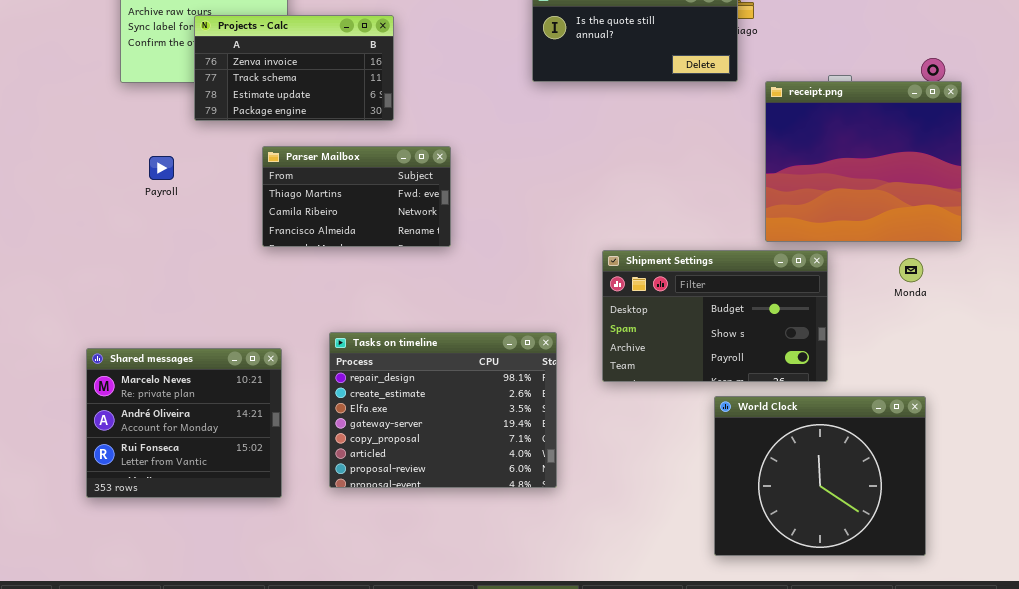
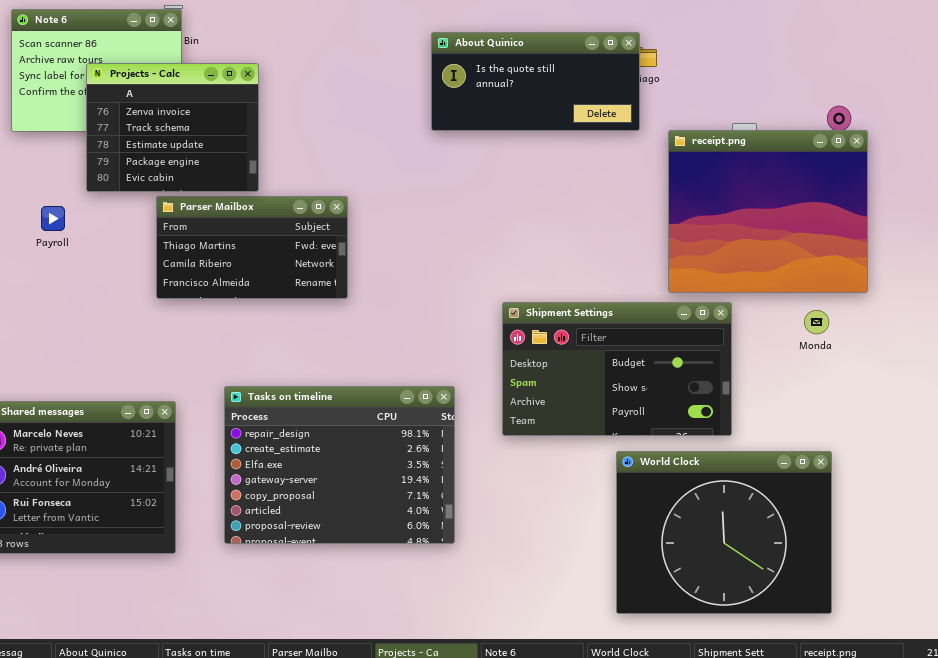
Projects - Calc: [194,15,394,121] -> [86,63,259,192], resized

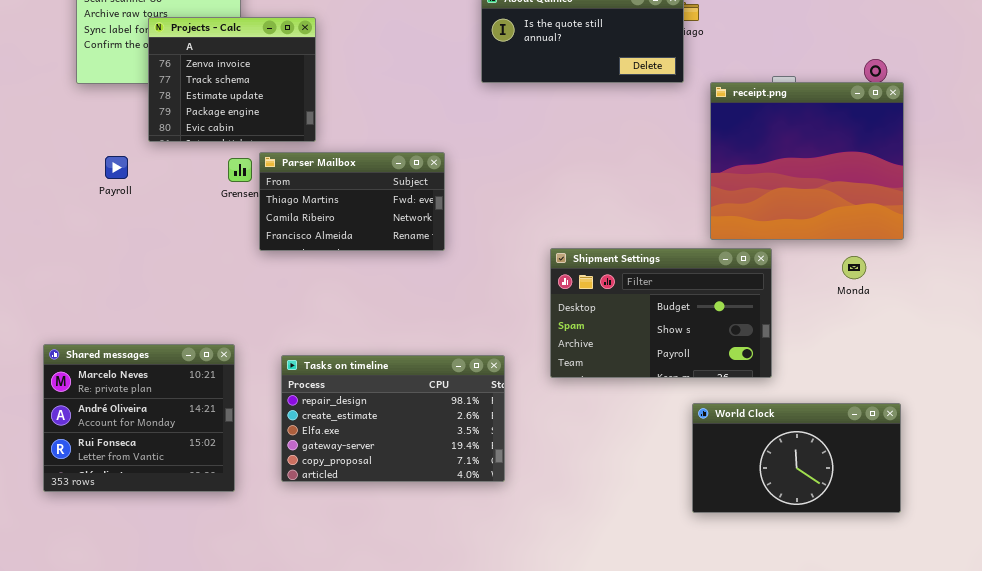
Parser Mailbox: [156,196,348,299] -> [259,152,445,251], moved
Tasks on timeline: [224,386,455,544] -> [281,355,505,482], resized
World Clock: [616,451,832,614] -> [692,403,901,513], moved, resized

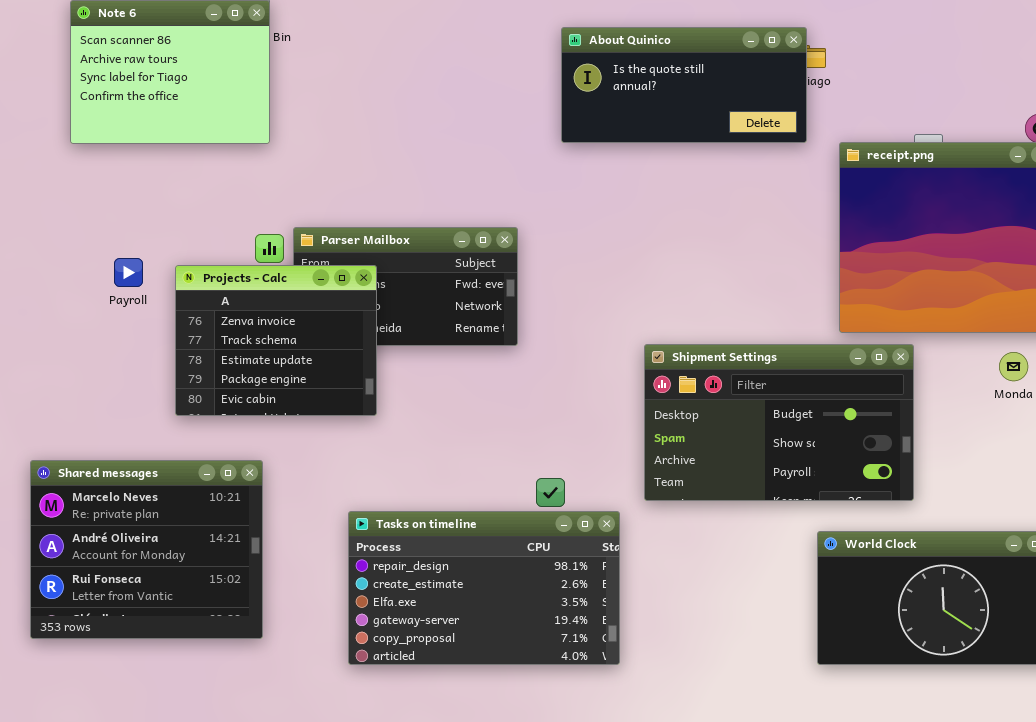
Projects - Calc: [148,17,316,142] -> [175,265,377,416], moved
Payroll: [105,156,128,179] -> [114,258,143,287], moved
Tasks on timeline: [281,355,505,482] -> [348,511,620,665], moved

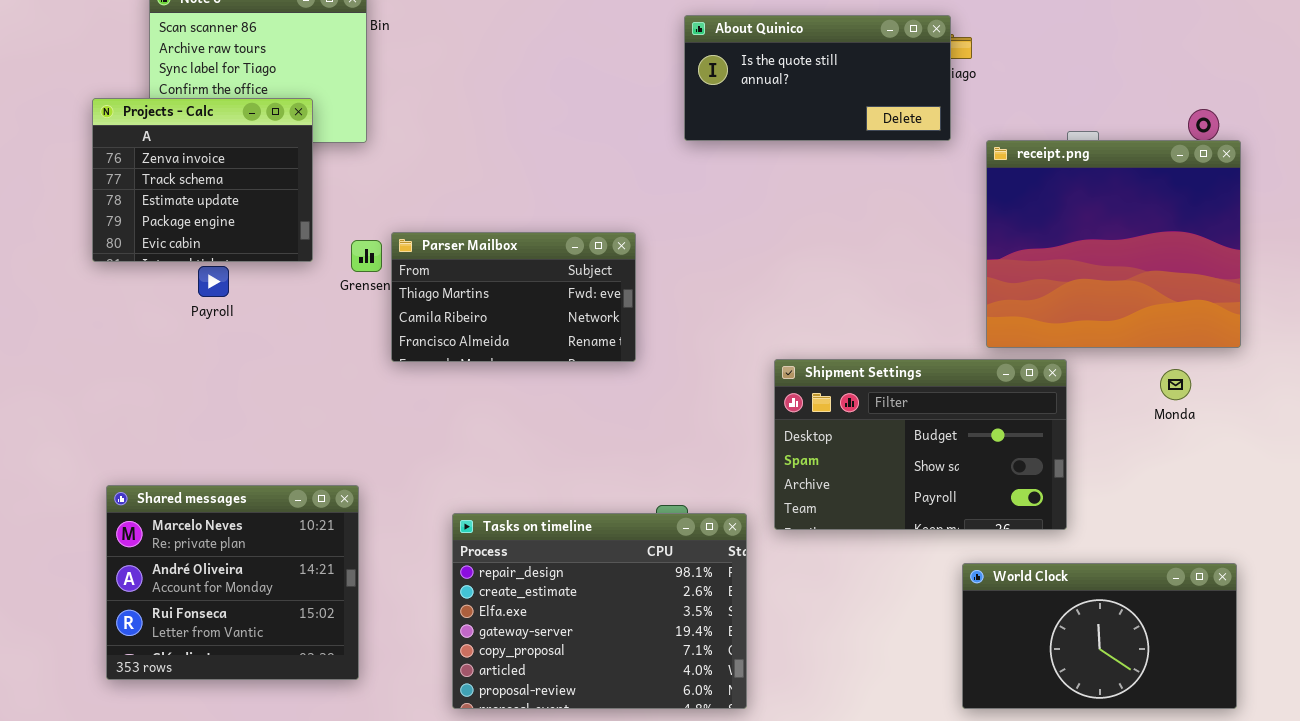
Projects - Calc: [175,265,377,416] -> [92,98,313,262], moved
Tasks on timeline: [348,511,620,665] -> [452,513,747,709], resized

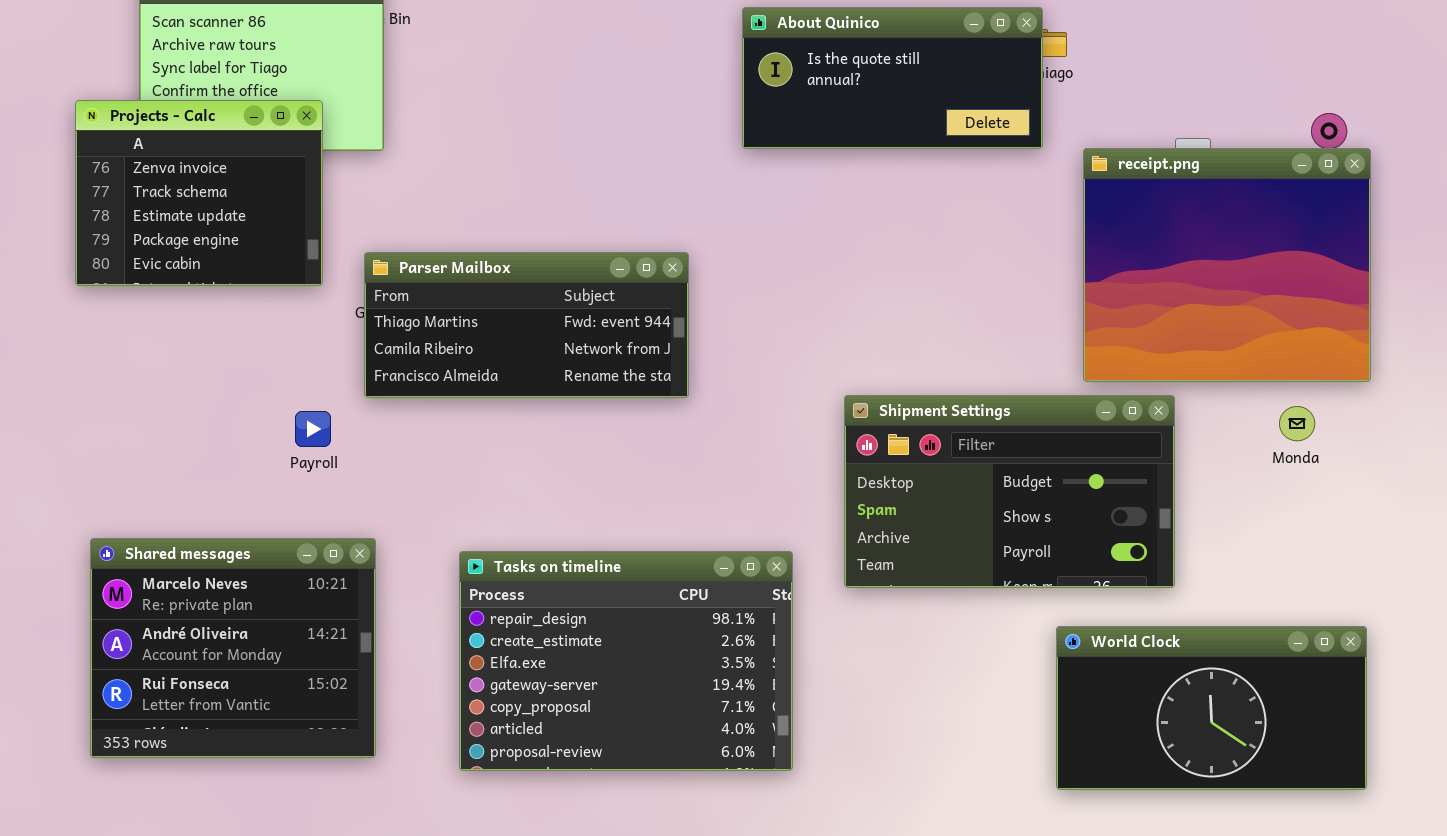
Parser Mailbox: [391,232,636,362] -> [364,252,689,398], resized
Payroll: [198,266,229,297] -> [295,411,331,447], moved
Tasks on timeline: [452,513,747,709] -> [459,551,793,771], moved

